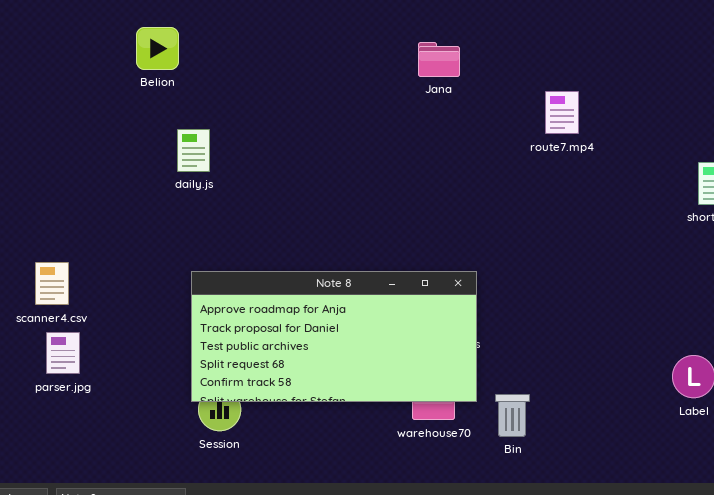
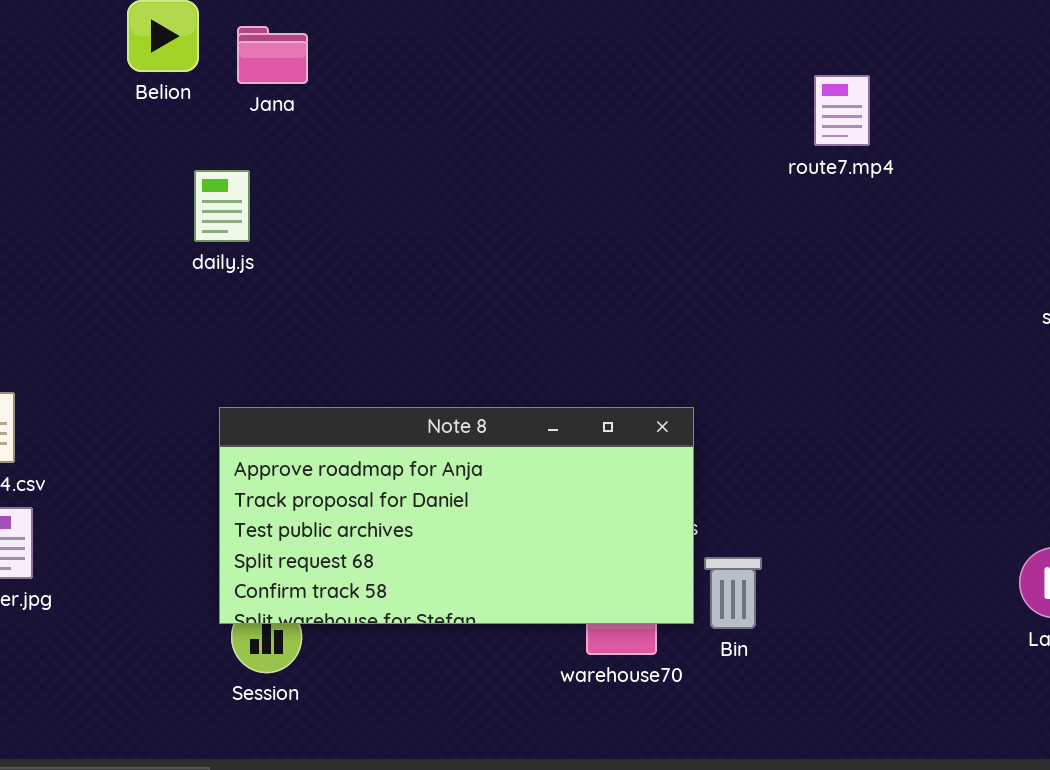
Jana: [418,42,460,77] -> [237,26,308,84], moved
route7.mp4: [545,91,579,134] -> [814,75,870,146], moved
Bin: [495,394,530,437] -> [704,557,762,629], moved

